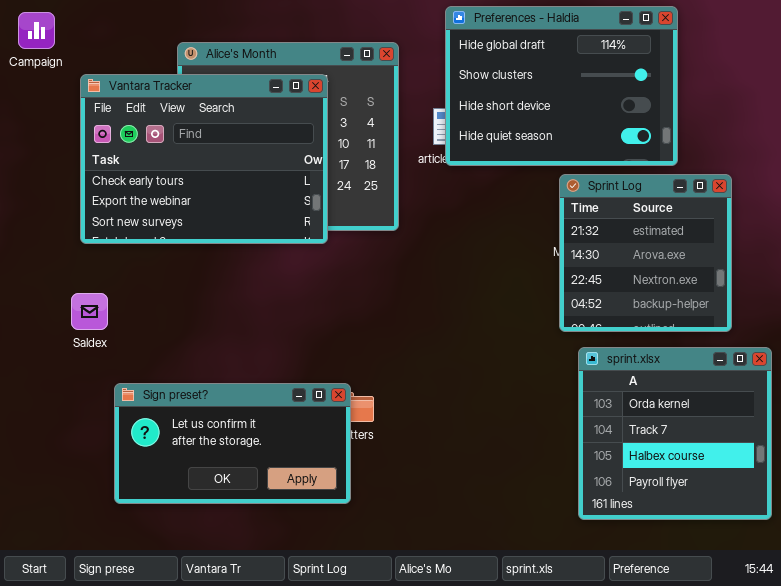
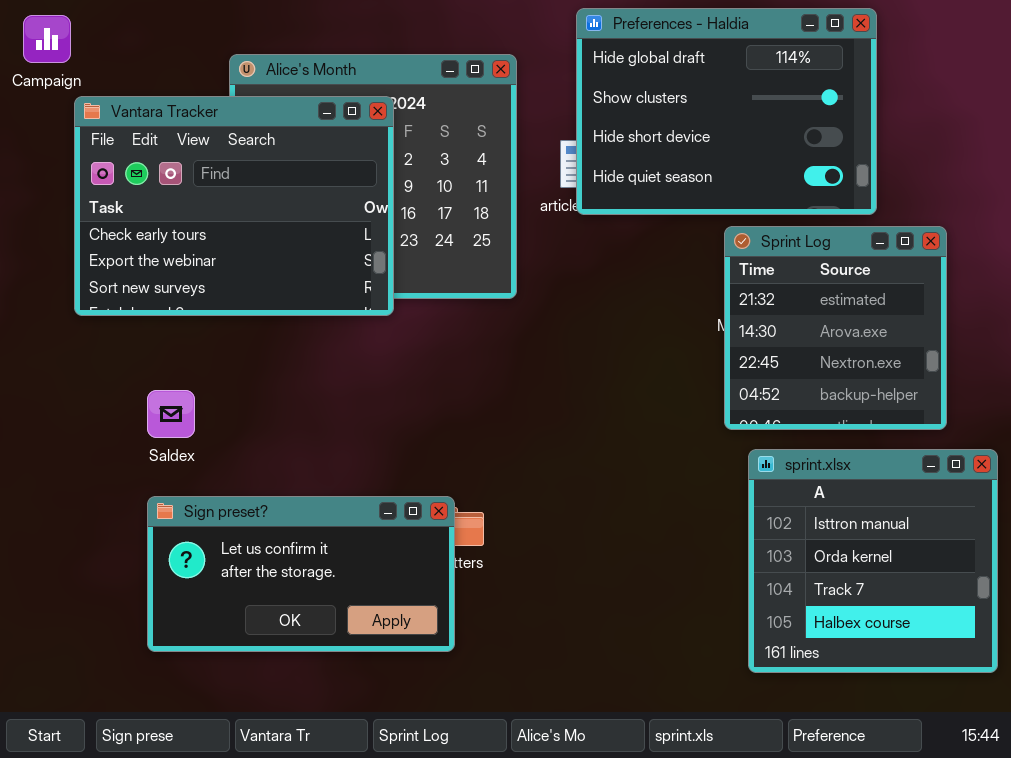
Vantara Tracker: [80,74,328,244] -> [74,96,394,316], moved
Saldex: [71,293,108,330] -> [147,390,195,438], moved
sprint.xlsx: [578,347,772,520] -> [748,449,998,673], scrolled up 1 row

